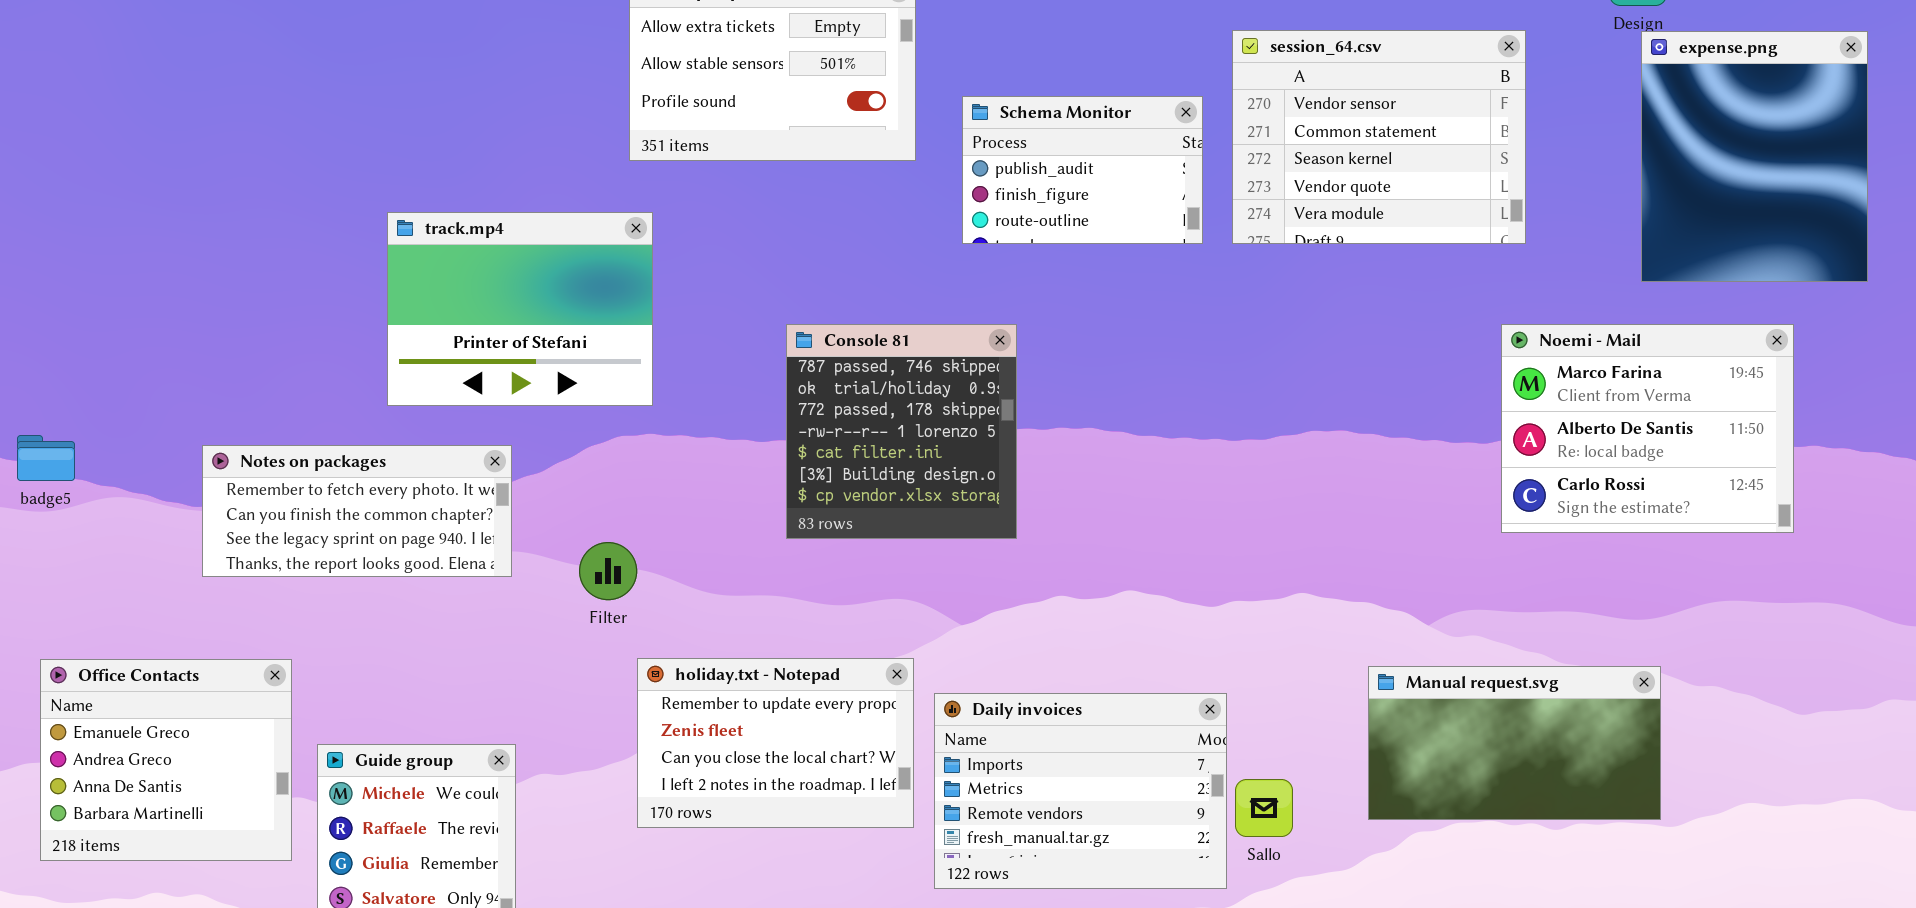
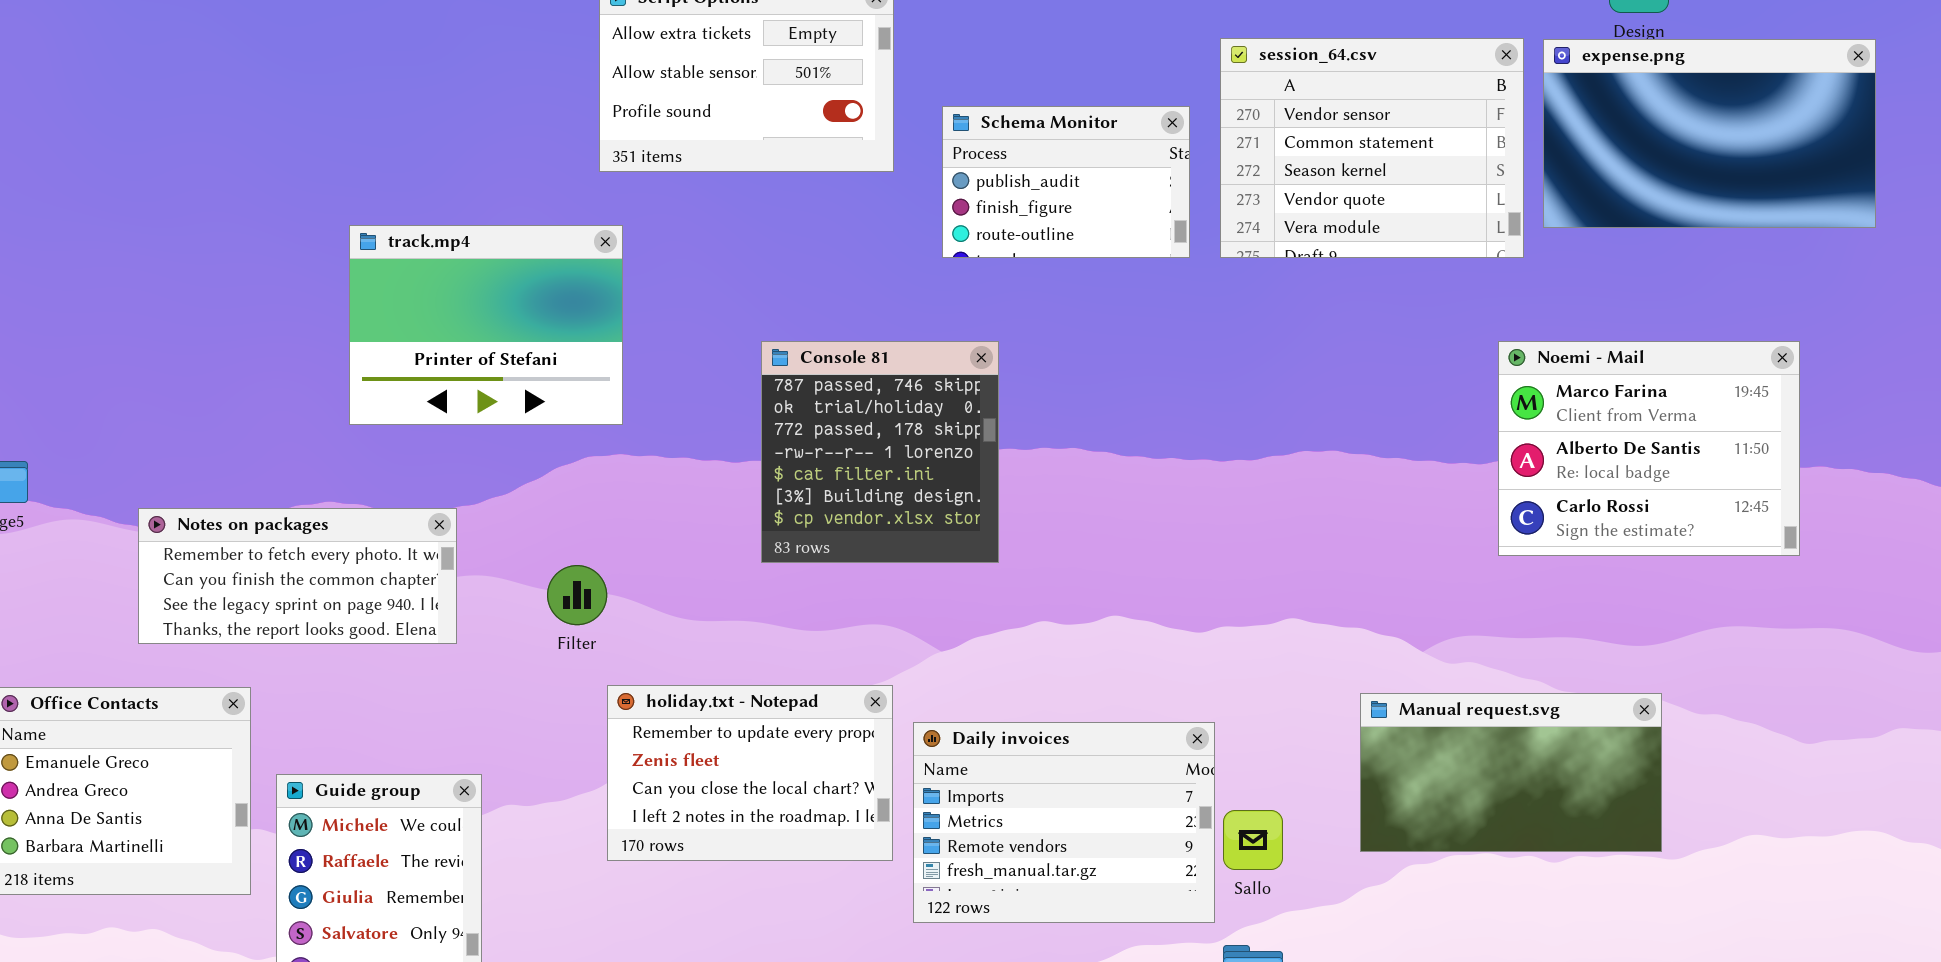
expense.png: [1641,31,1868,282] -> [1543,39,1876,228], resized
Notes on packages: [202,445,512,577] -> [138,508,457,644], moved

